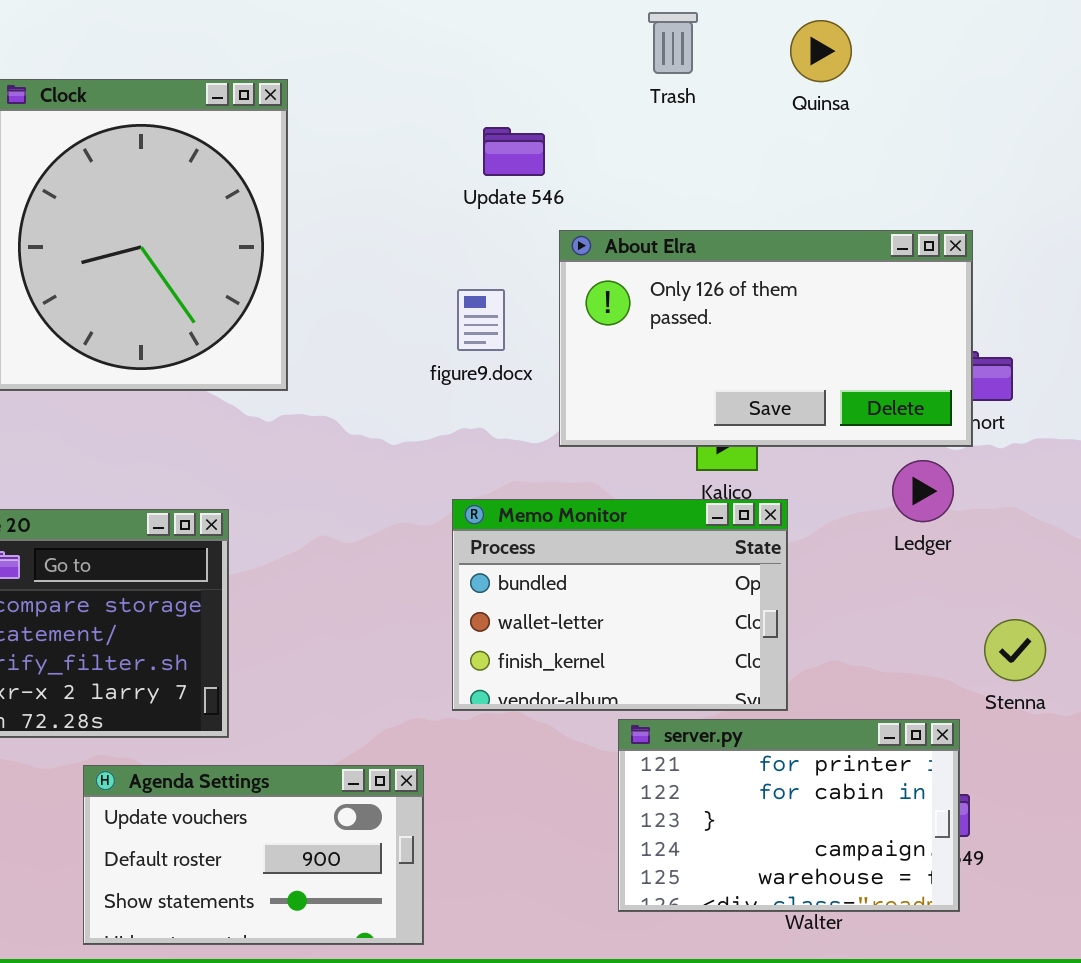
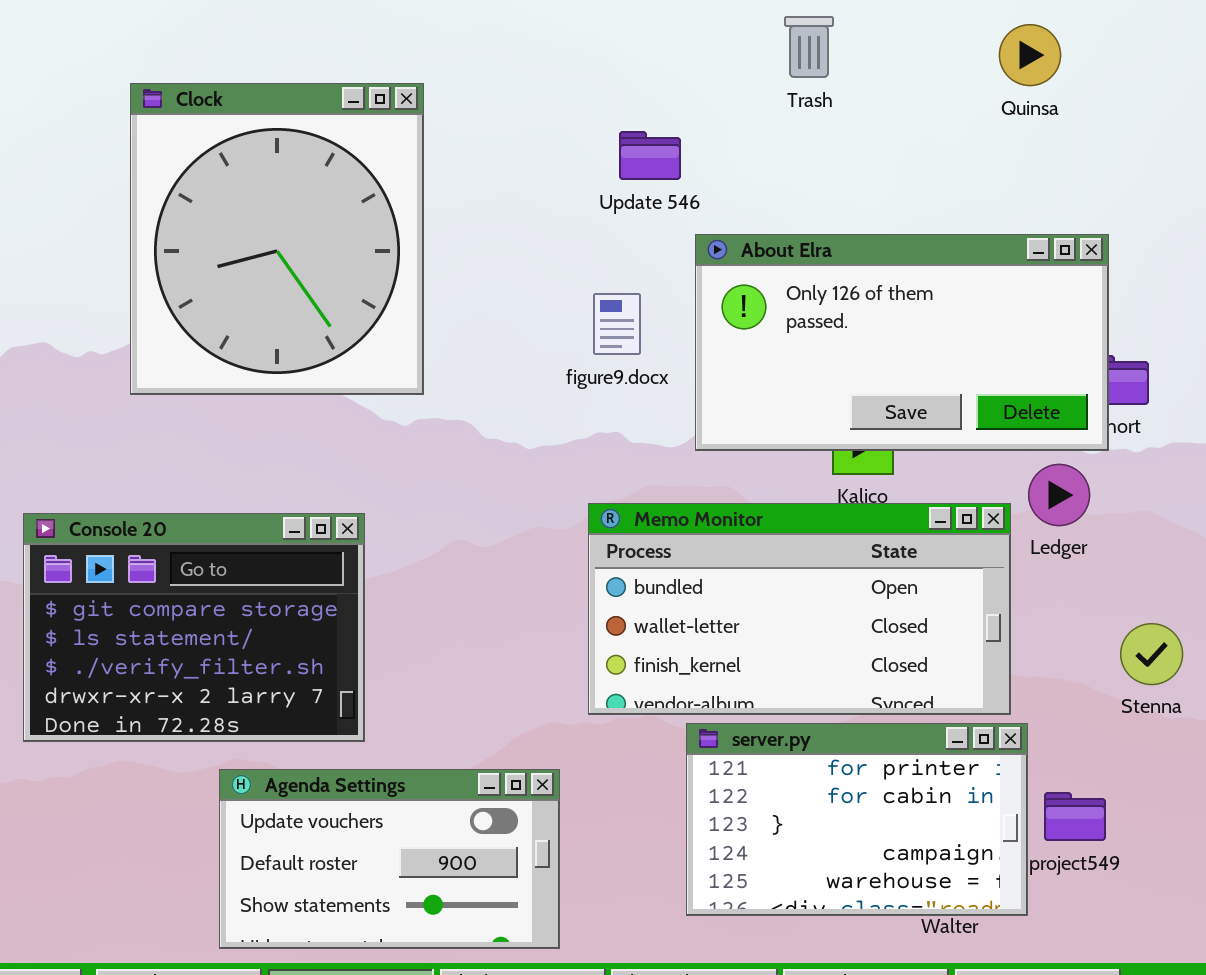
Quinsa: [790,20,852,82] -> [999,24,1061,86], moved
Memo Monitor: [452,499,788,711] -> [588,503,1011,715], resized
server.py: [618,719,960,912] -> [686,723,1028,916], moved

